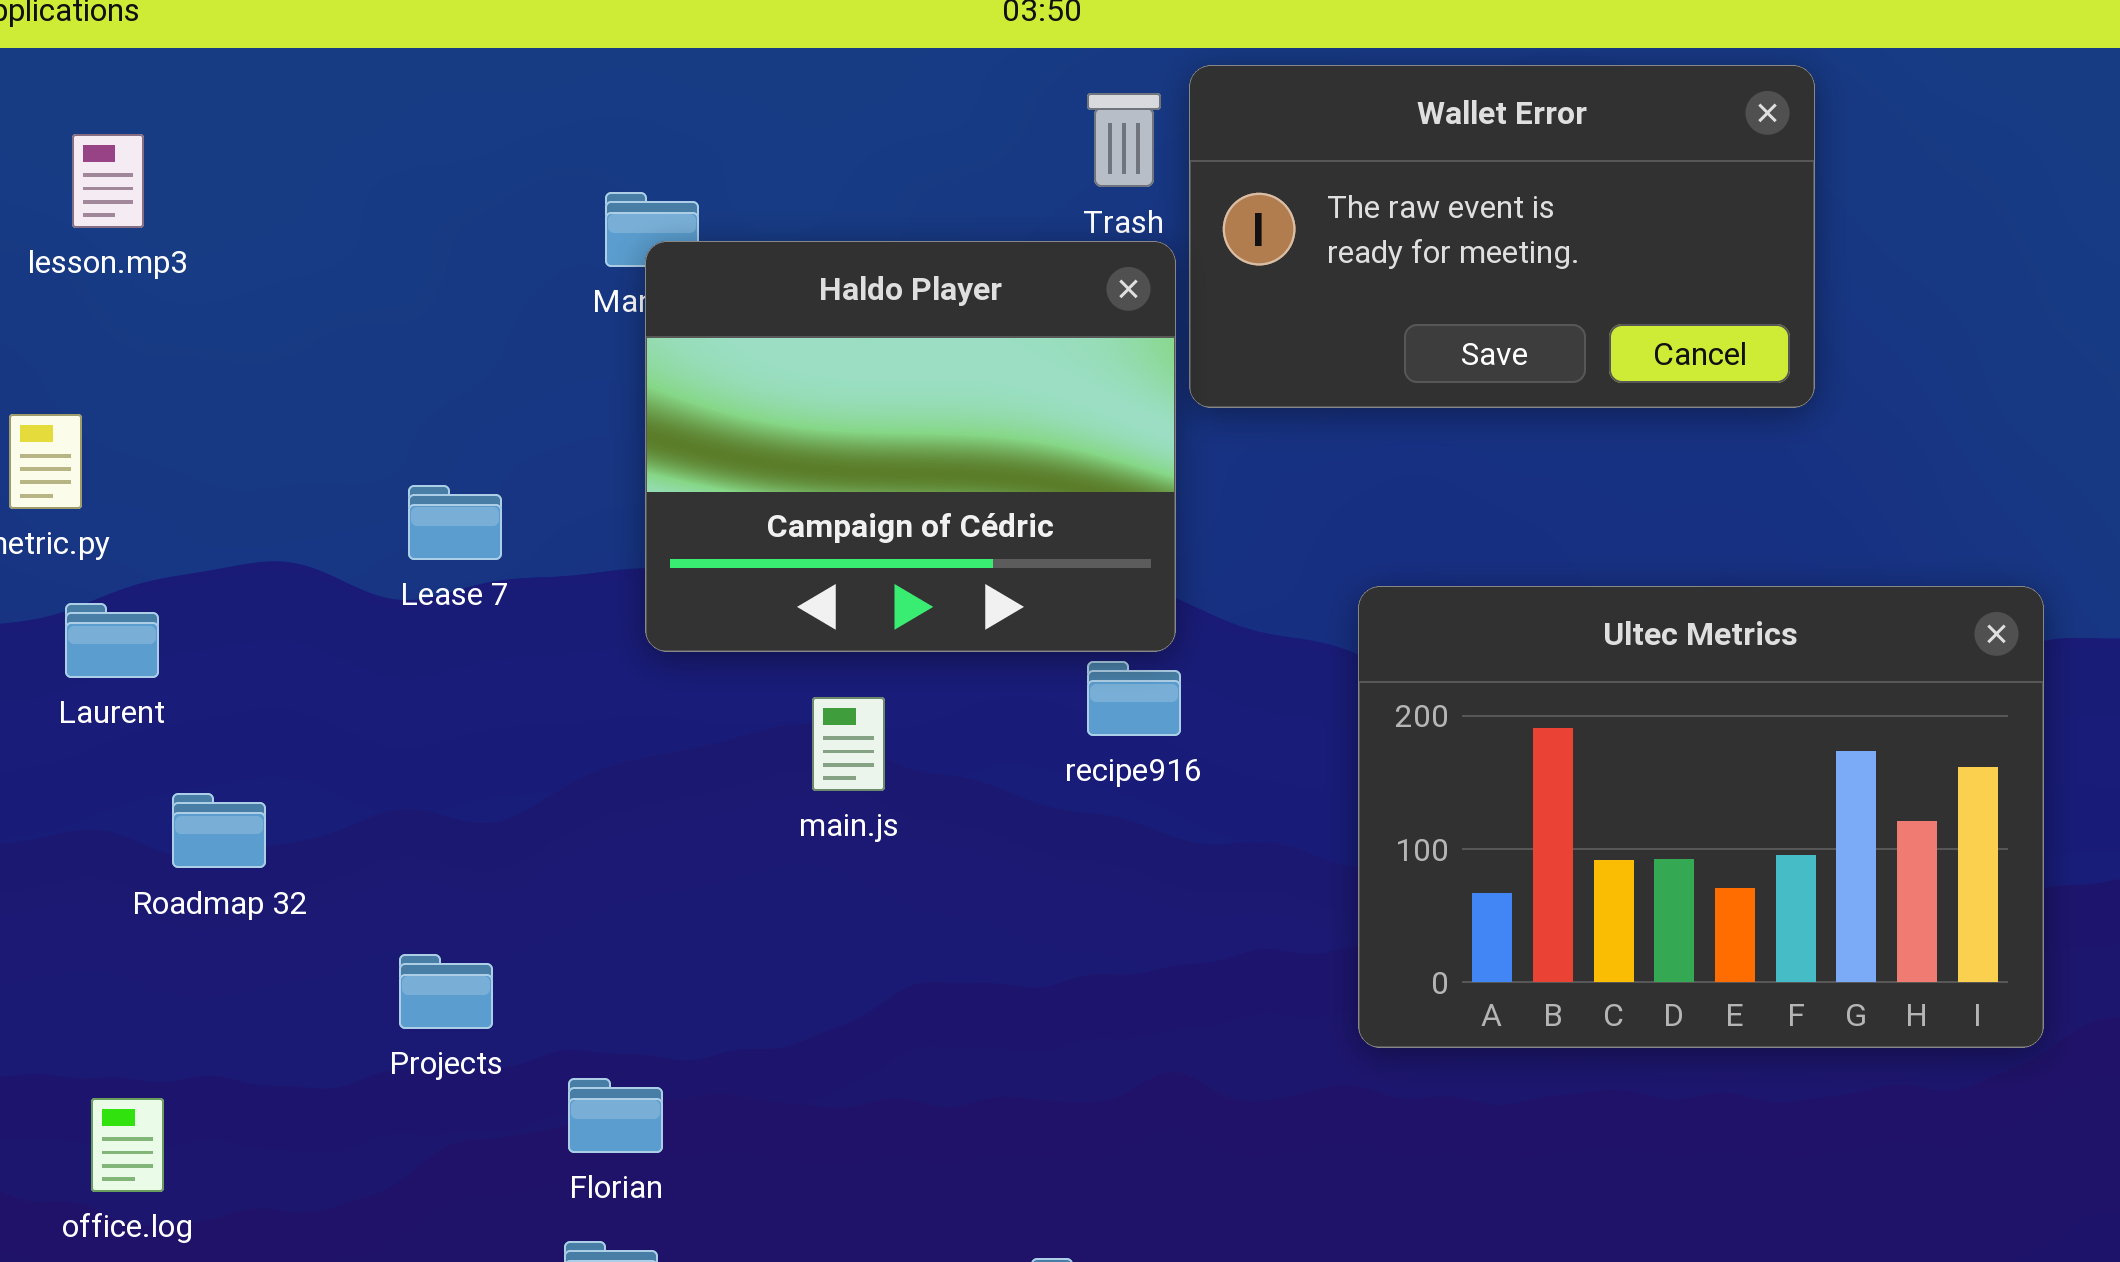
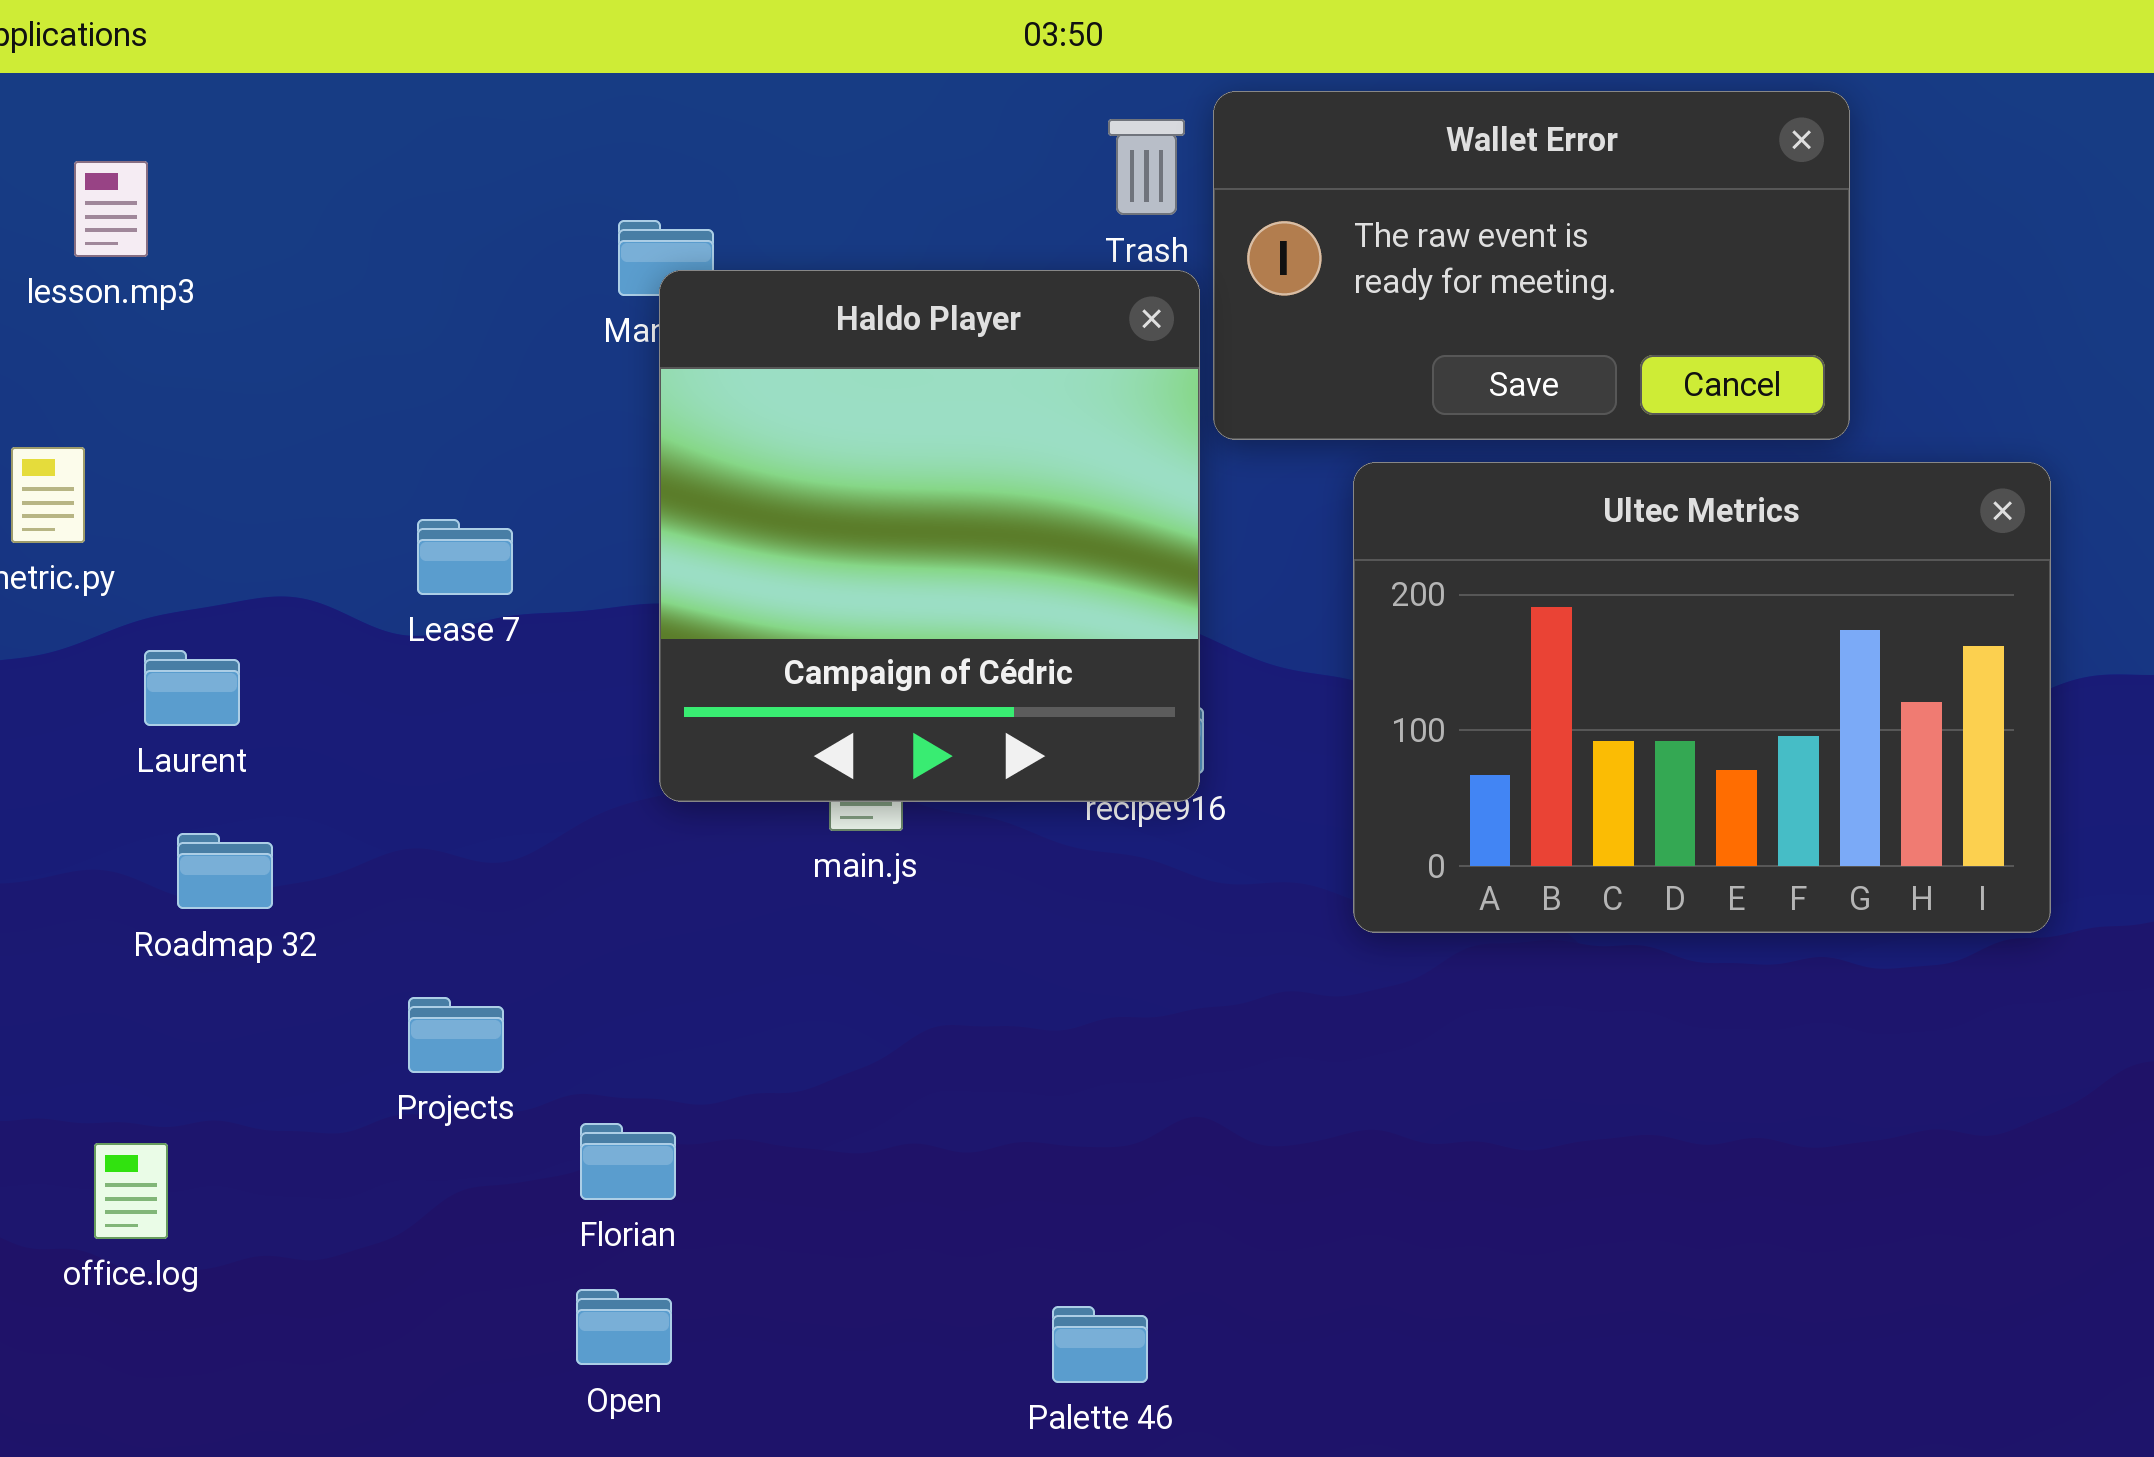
Haldo Player: [645,241,1176,652] -> [659,270,1200,802], resized
Ultec Metrics: [1358,586,2044,1048] -> [1353,462,2051,933], moved
Laurent: [65,603,159,678] -> [144,650,240,726], moved

